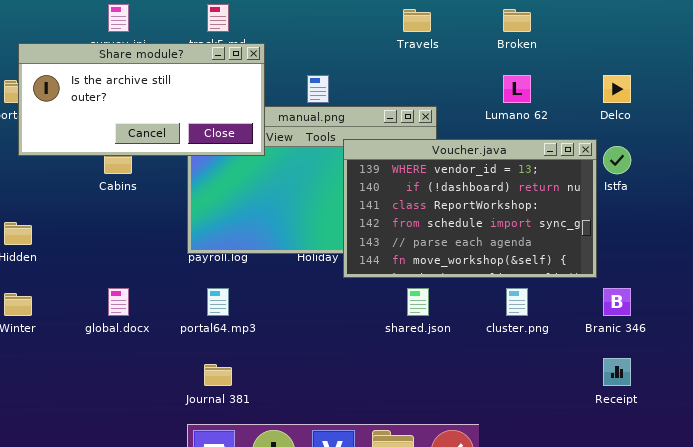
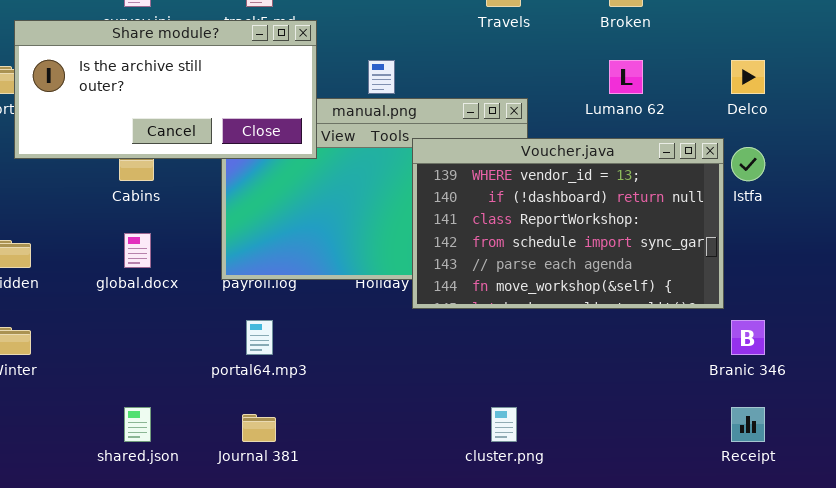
global.docx: [108,288,129,316] -> [124,233,151,268], moved
shared.json: [407,288,429,316] -> [124,407,151,442], moved
cluster.png: [506,288,528,316] -> [491,407,517,442], moved

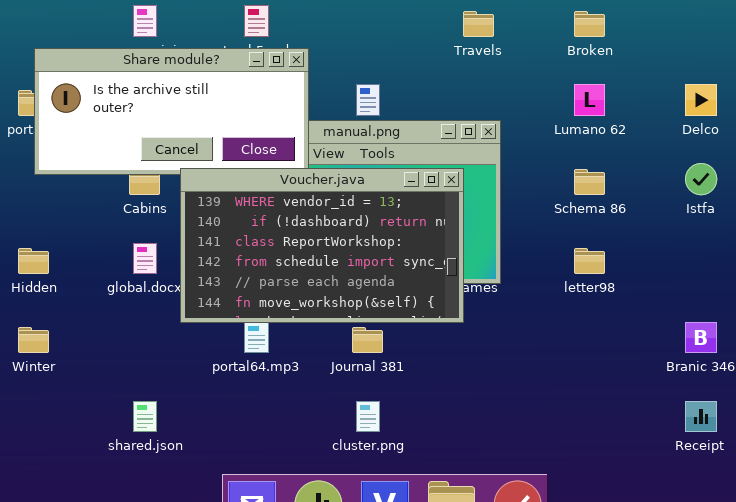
Voucher.java: [412,138,724,309] -> [180,168,464,323], moved
cluster.png: [491,407,517,442] -> [356,401,380,432], moved
Journal 381: [242,414,276,442] -> [352,327,383,353], moved

